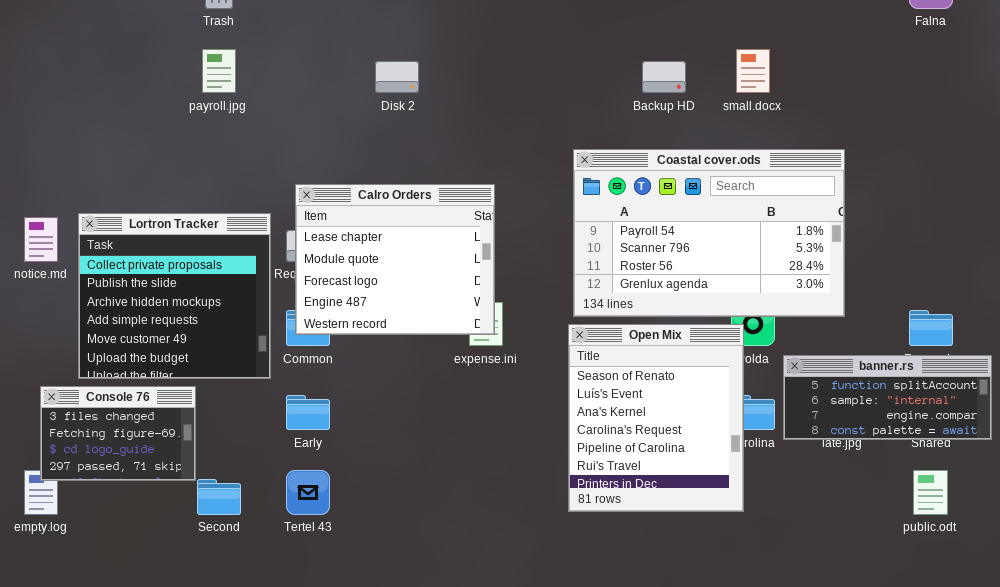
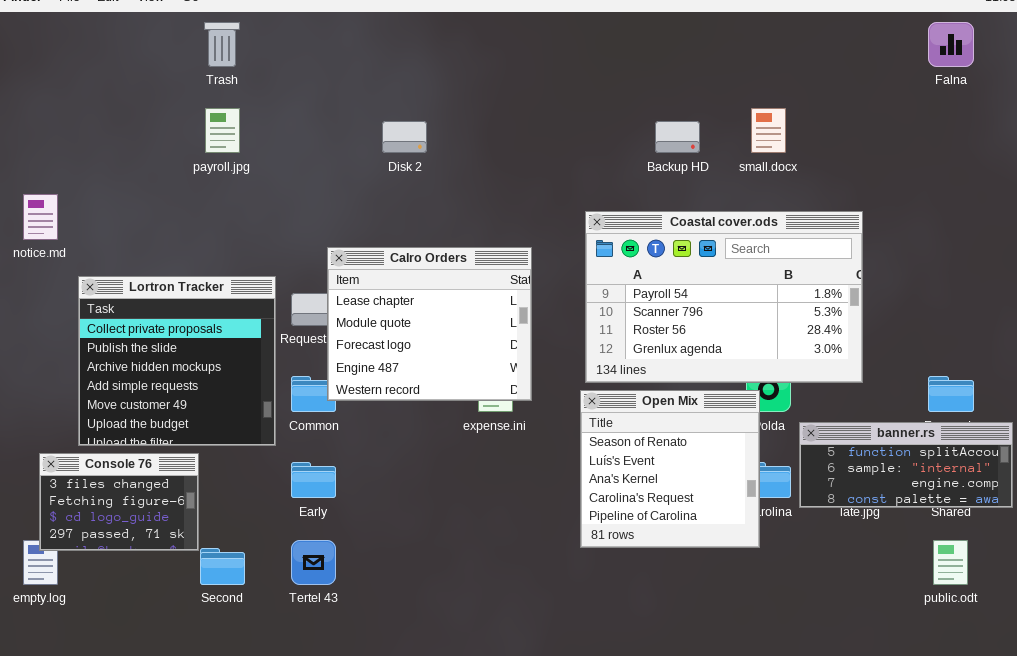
Calro Orders: [295,184,495,335] -> [327,247,532,401], moved
notice.md: [24,217,58,262] -> [23,194,58,240], moved
Open Mix: [568,324,744,512] -> [580,390,760,548], resized

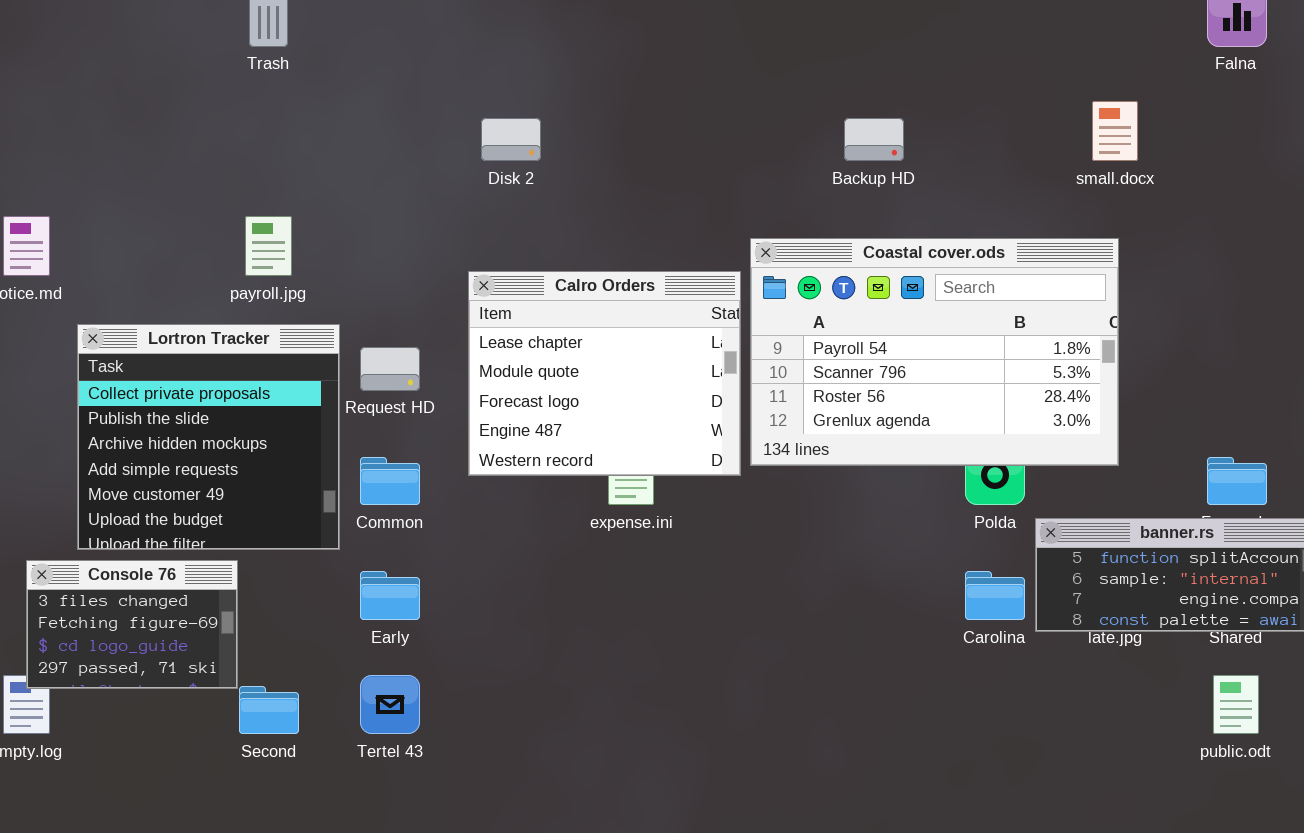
payroll.jpg: [205,108,240,153] -> [245,216,292,276], moved
small.docx: [751,108,786,153] -> [1092,101,1138,161], moved
Calro Orders: [327,247,532,401] -> [468,271,741,476], moved
Open Mix: [580,390,760,548] -> none, closed

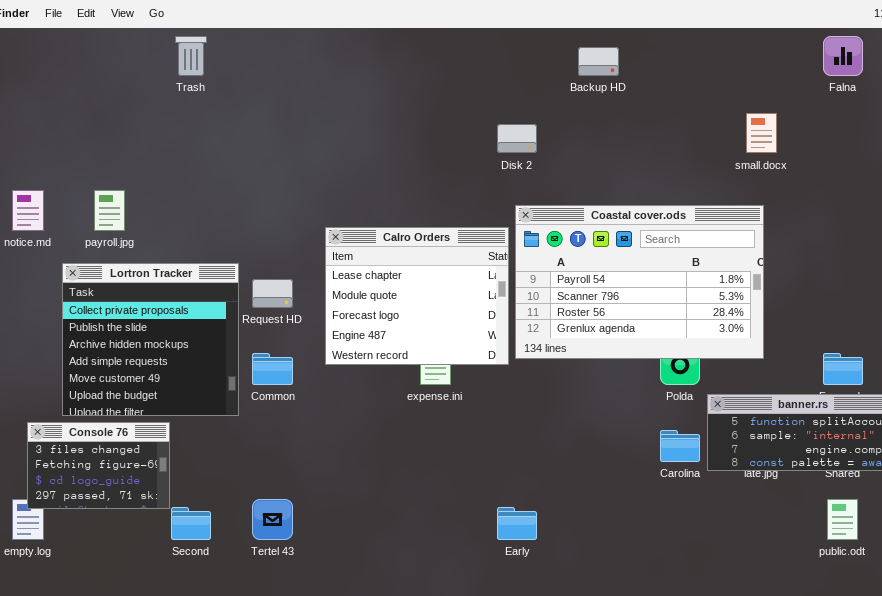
Disk 2: [481,118,541,161] -> [497,124,537,153], moved
Backup HD: [844,118,904,161] -> [578,47,619,76], moved
payroll.jpg: [245,216,292,276] -> [94,190,125,231], moved
Early: [360,571,420,620] -> [497,507,537,540], moved

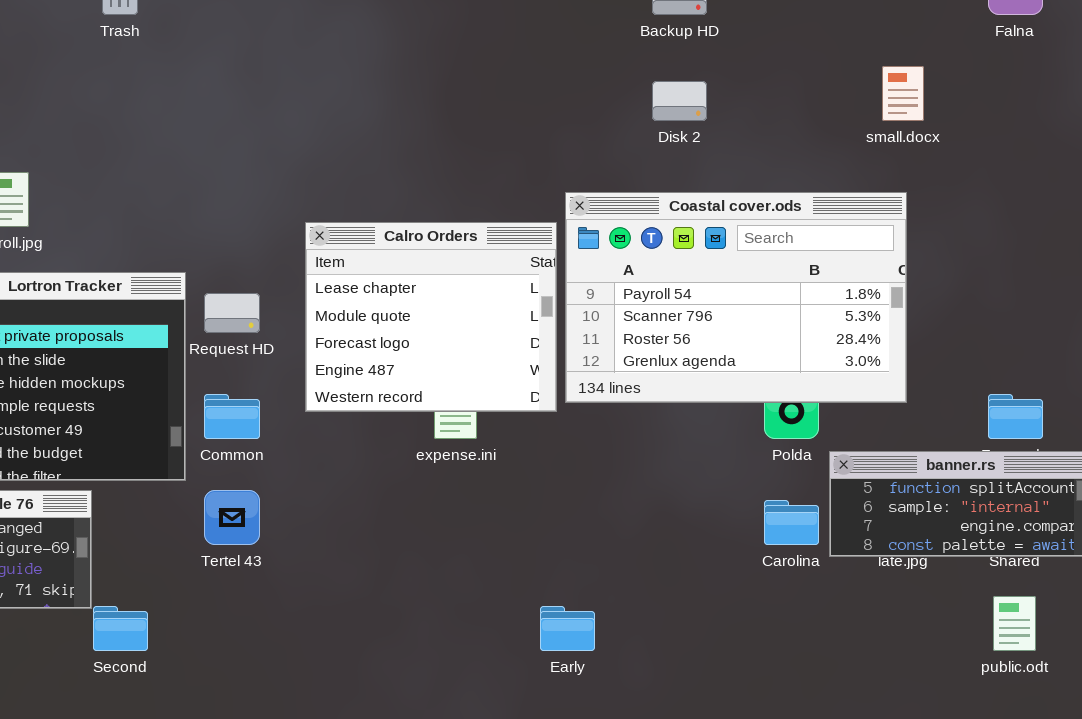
Disk 2: [497,124,537,153] -> [652,81,707,121], moved
Tertel 43: [252,499,293,540] -> [204,490,260,545], moved

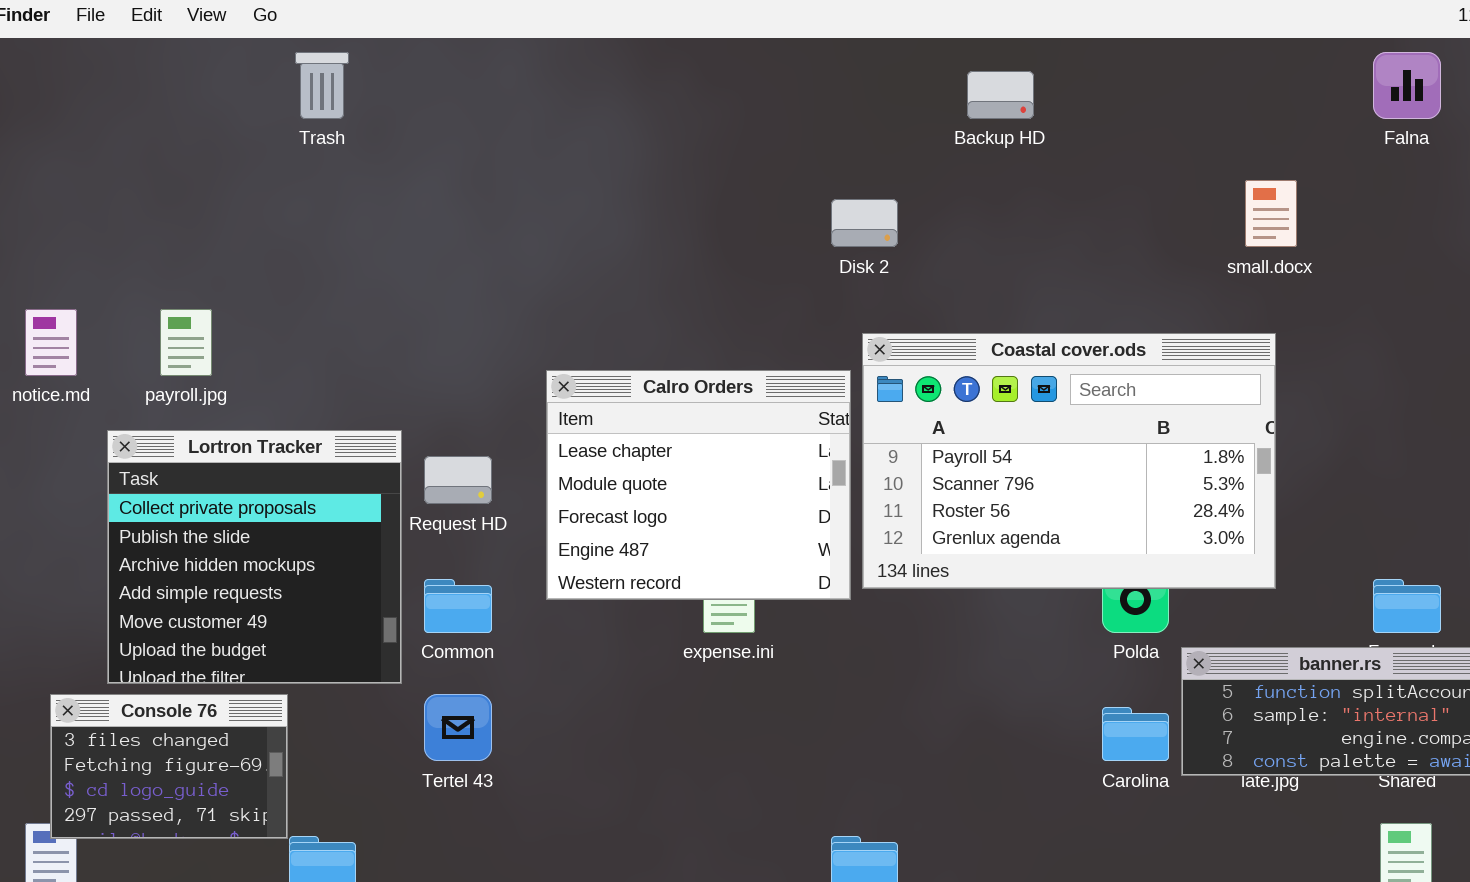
Disk 2: [652,81,707,121] -> [831,199,898,247], moved

